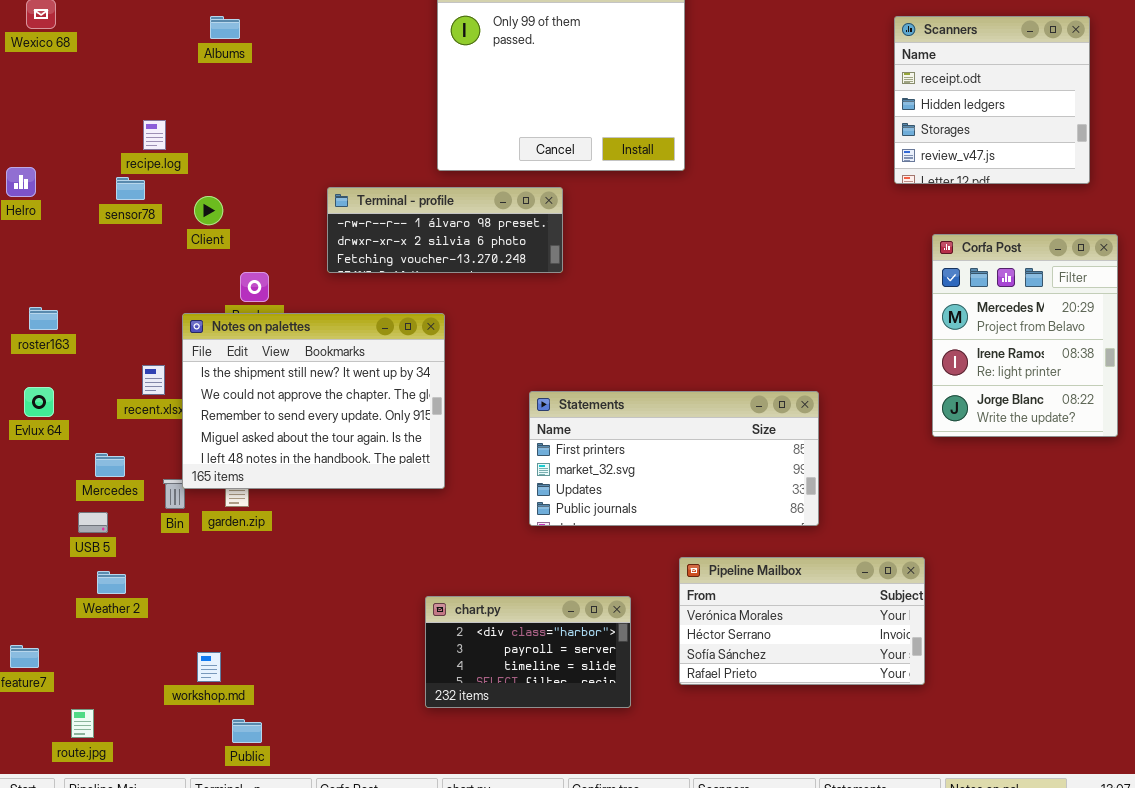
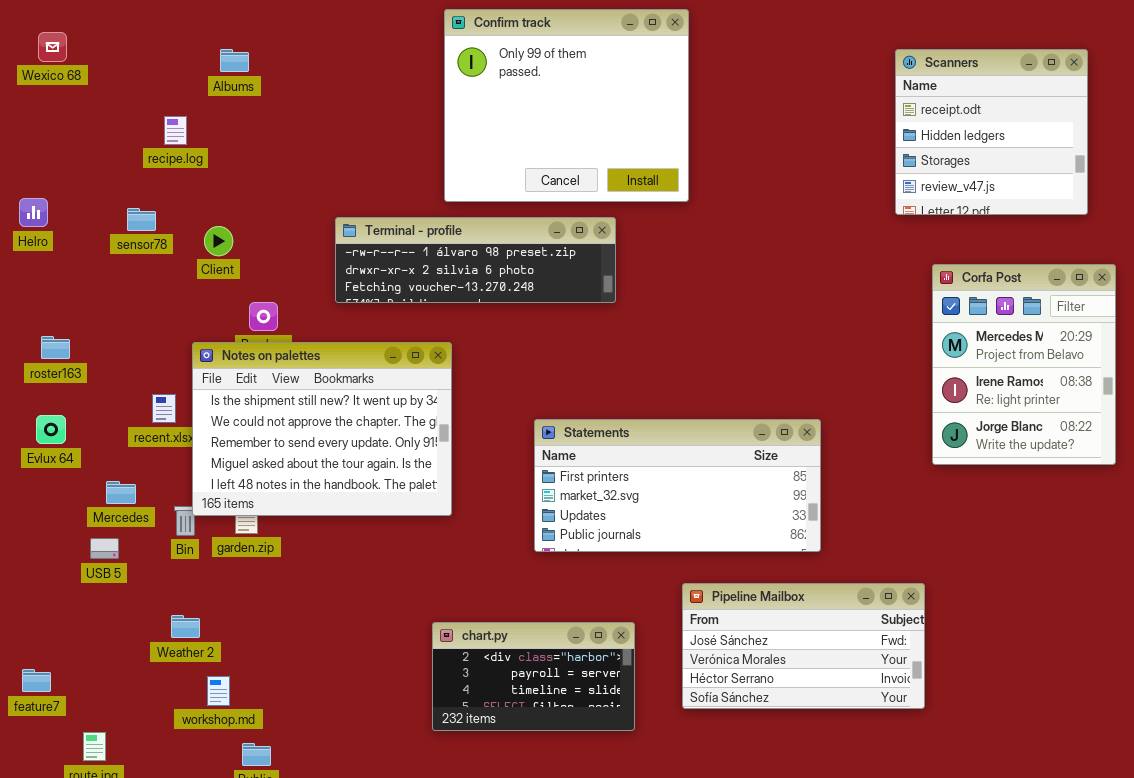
recipe.log: [143,120,166,150] -> [164,116,187,145], moved
Terminal - profile: [327,187,563,273] -> [335,217,616,303], resized
Pipeline Mailbox: [679,557,925,685] -> [682,583,925,709], scrolled up 1 row
Weather 2: [97,571,126,594] -> [171,615,200,638], moved

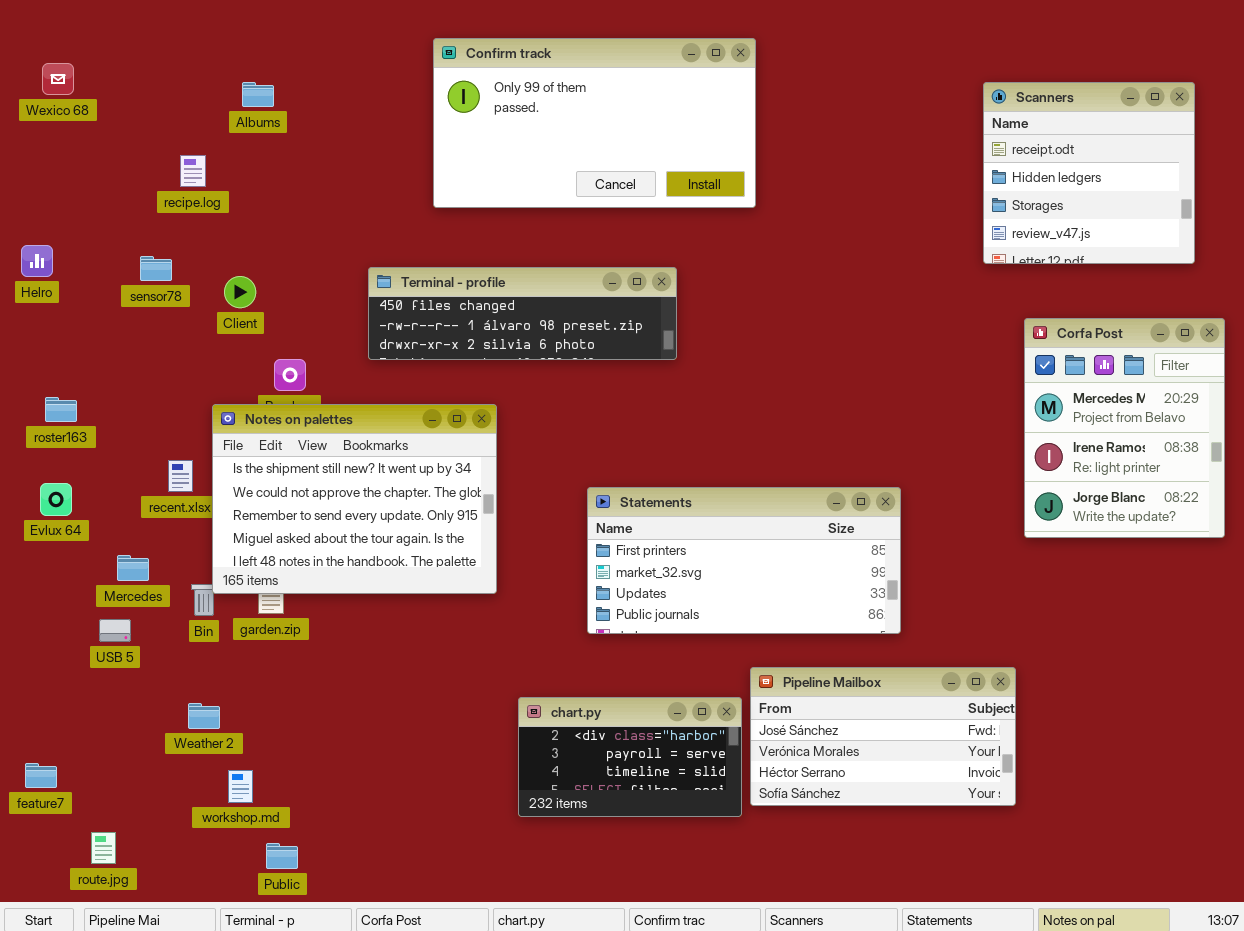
Confirm track: [444,9,689,202] -> [433,38,756,208], resized
Terminal - profile: [335,217,616,303] -> [368,267,677,360], scrolled up 1 row
chart.py: [432,622,635,731] -> [518,697,742,817], moved

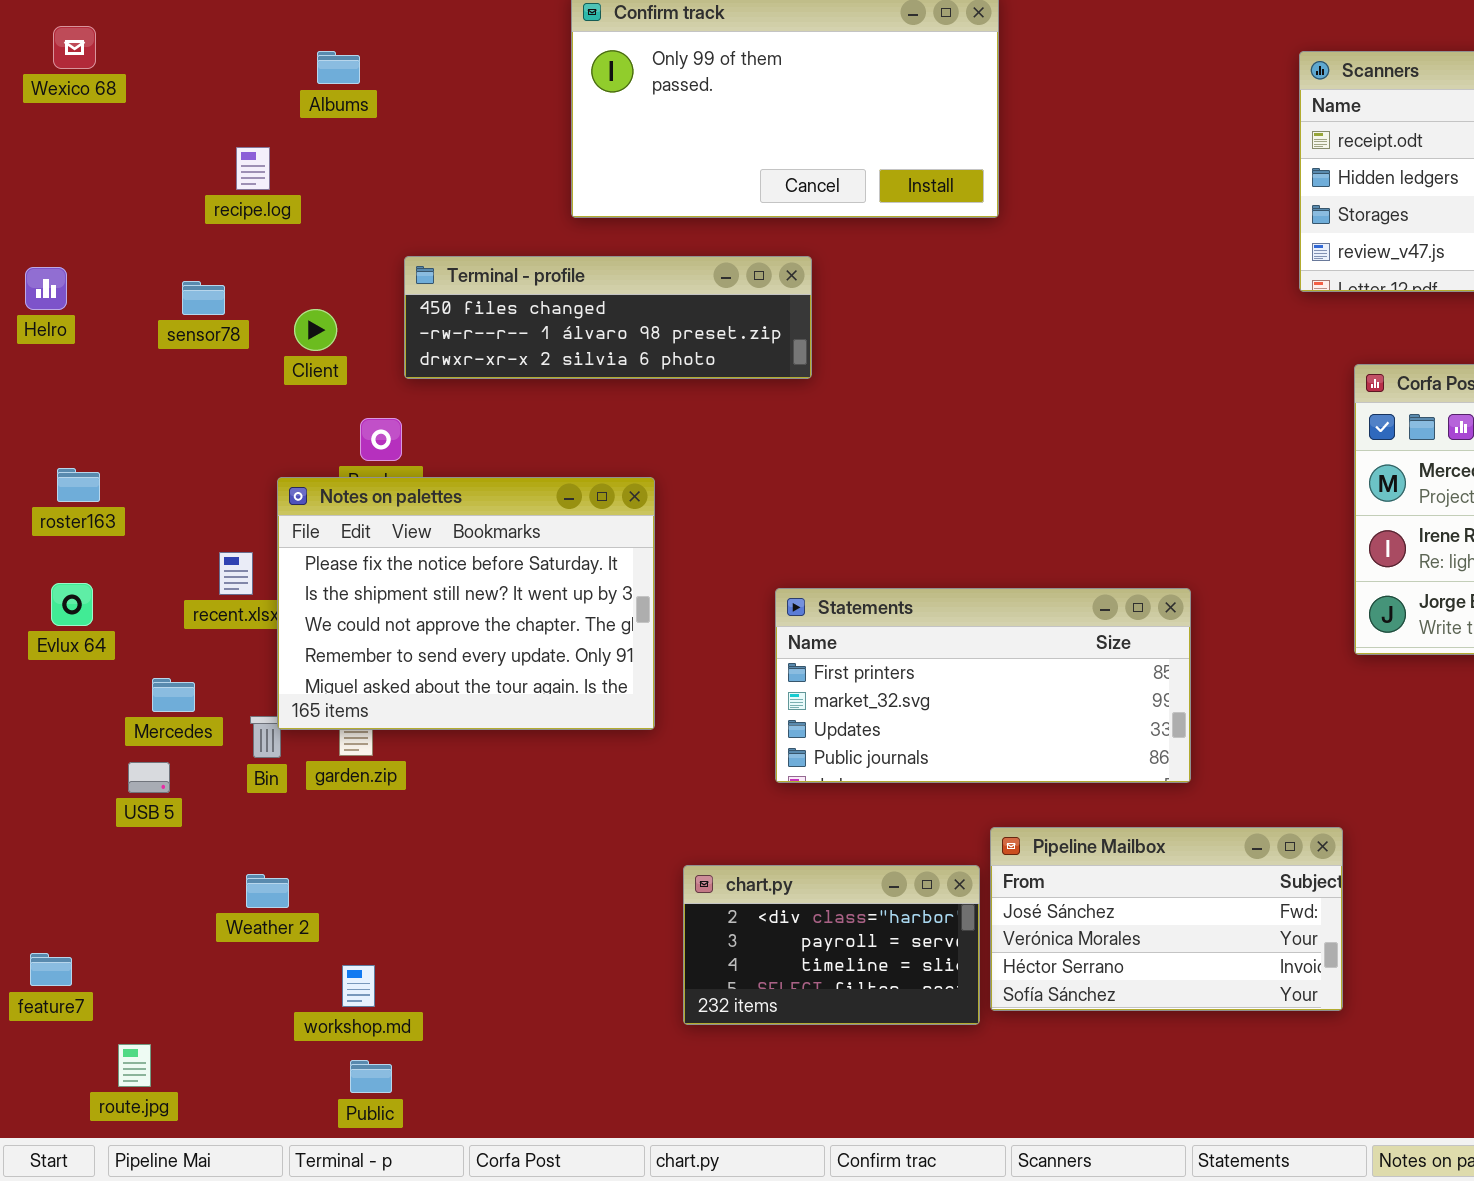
Terminal - profile: [368,267,677,360] -> [404,256,812,379], moved
Notes on palettes: [212,404,497,594] -> [277,477,655,730], scrolled up 1 row
workshop.md: [228,770,253,803] -> [342,965,375,1007], moved

